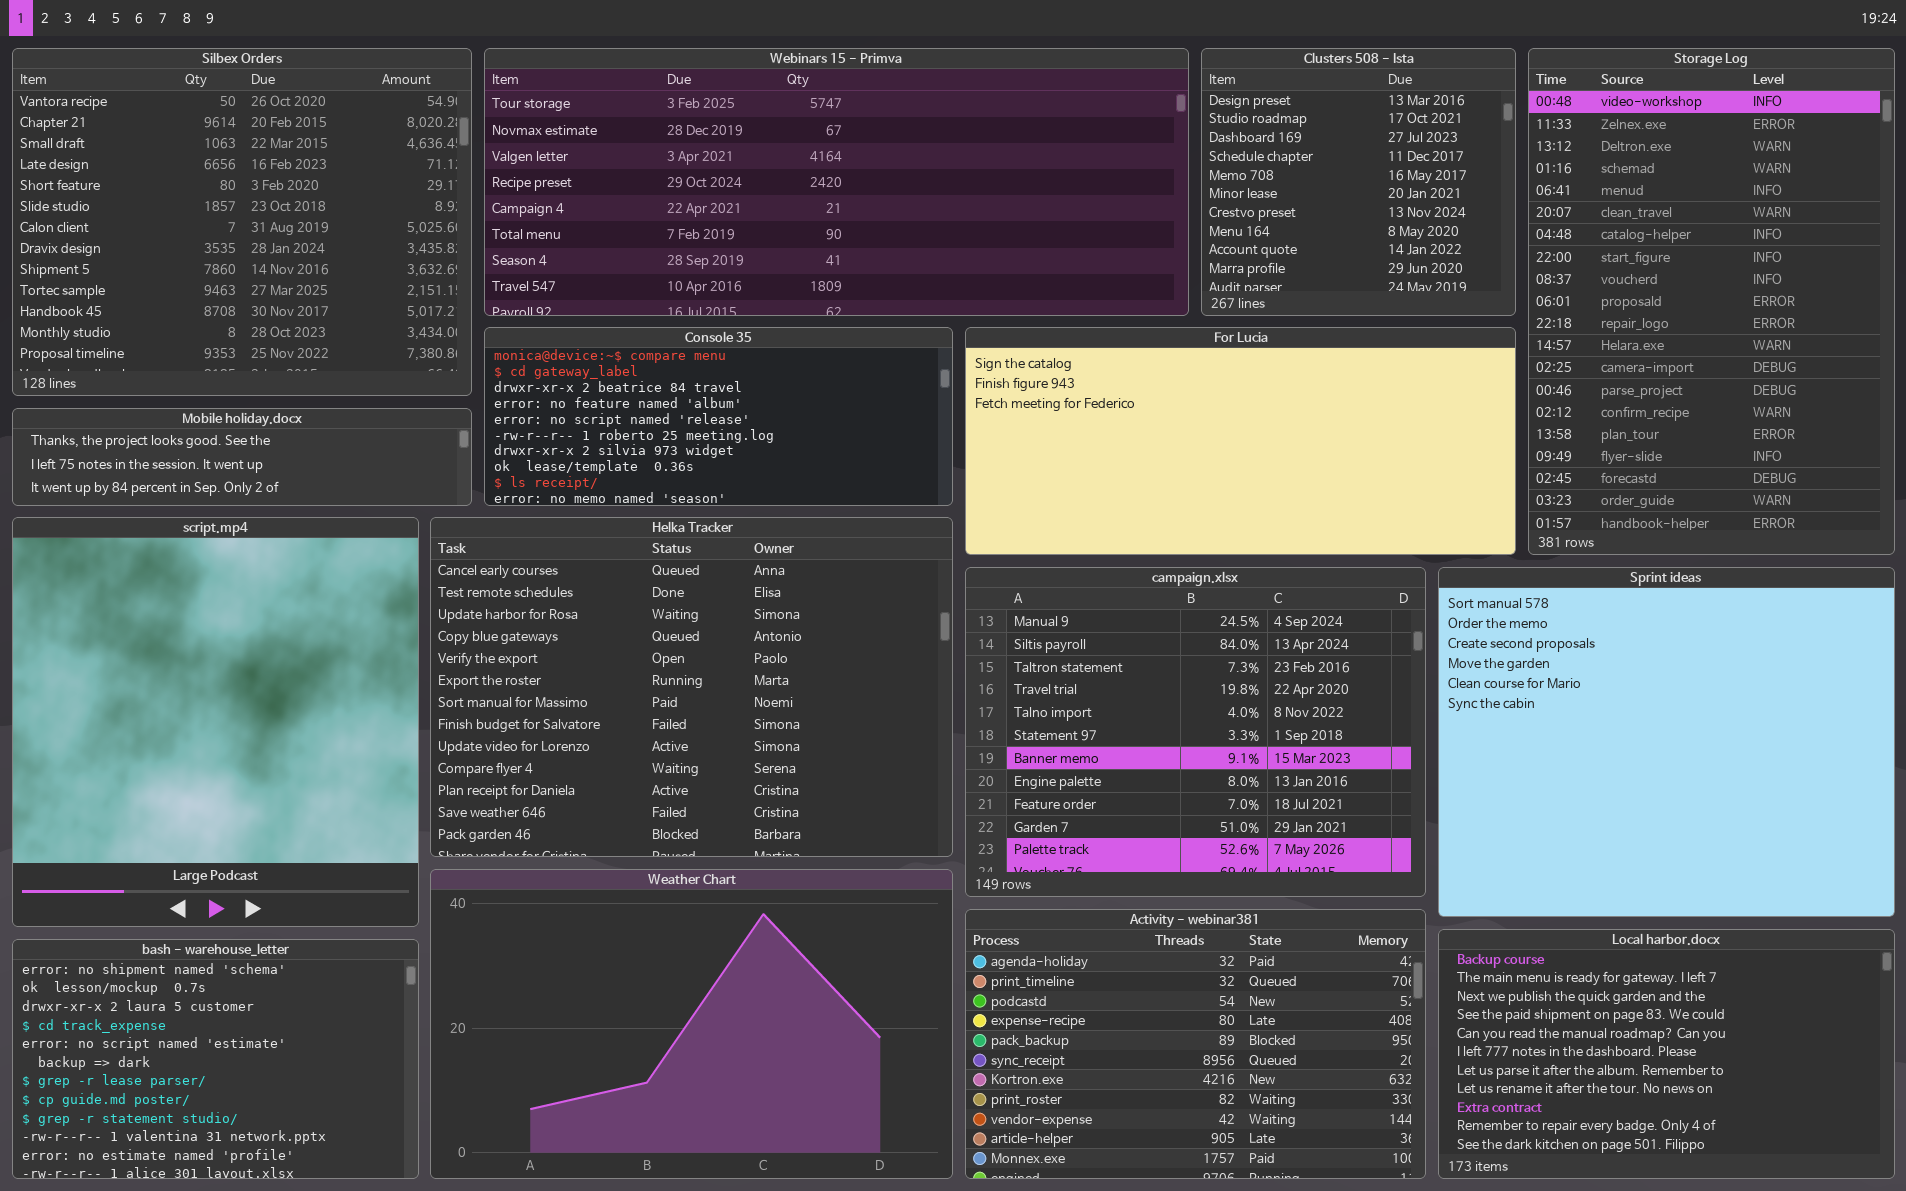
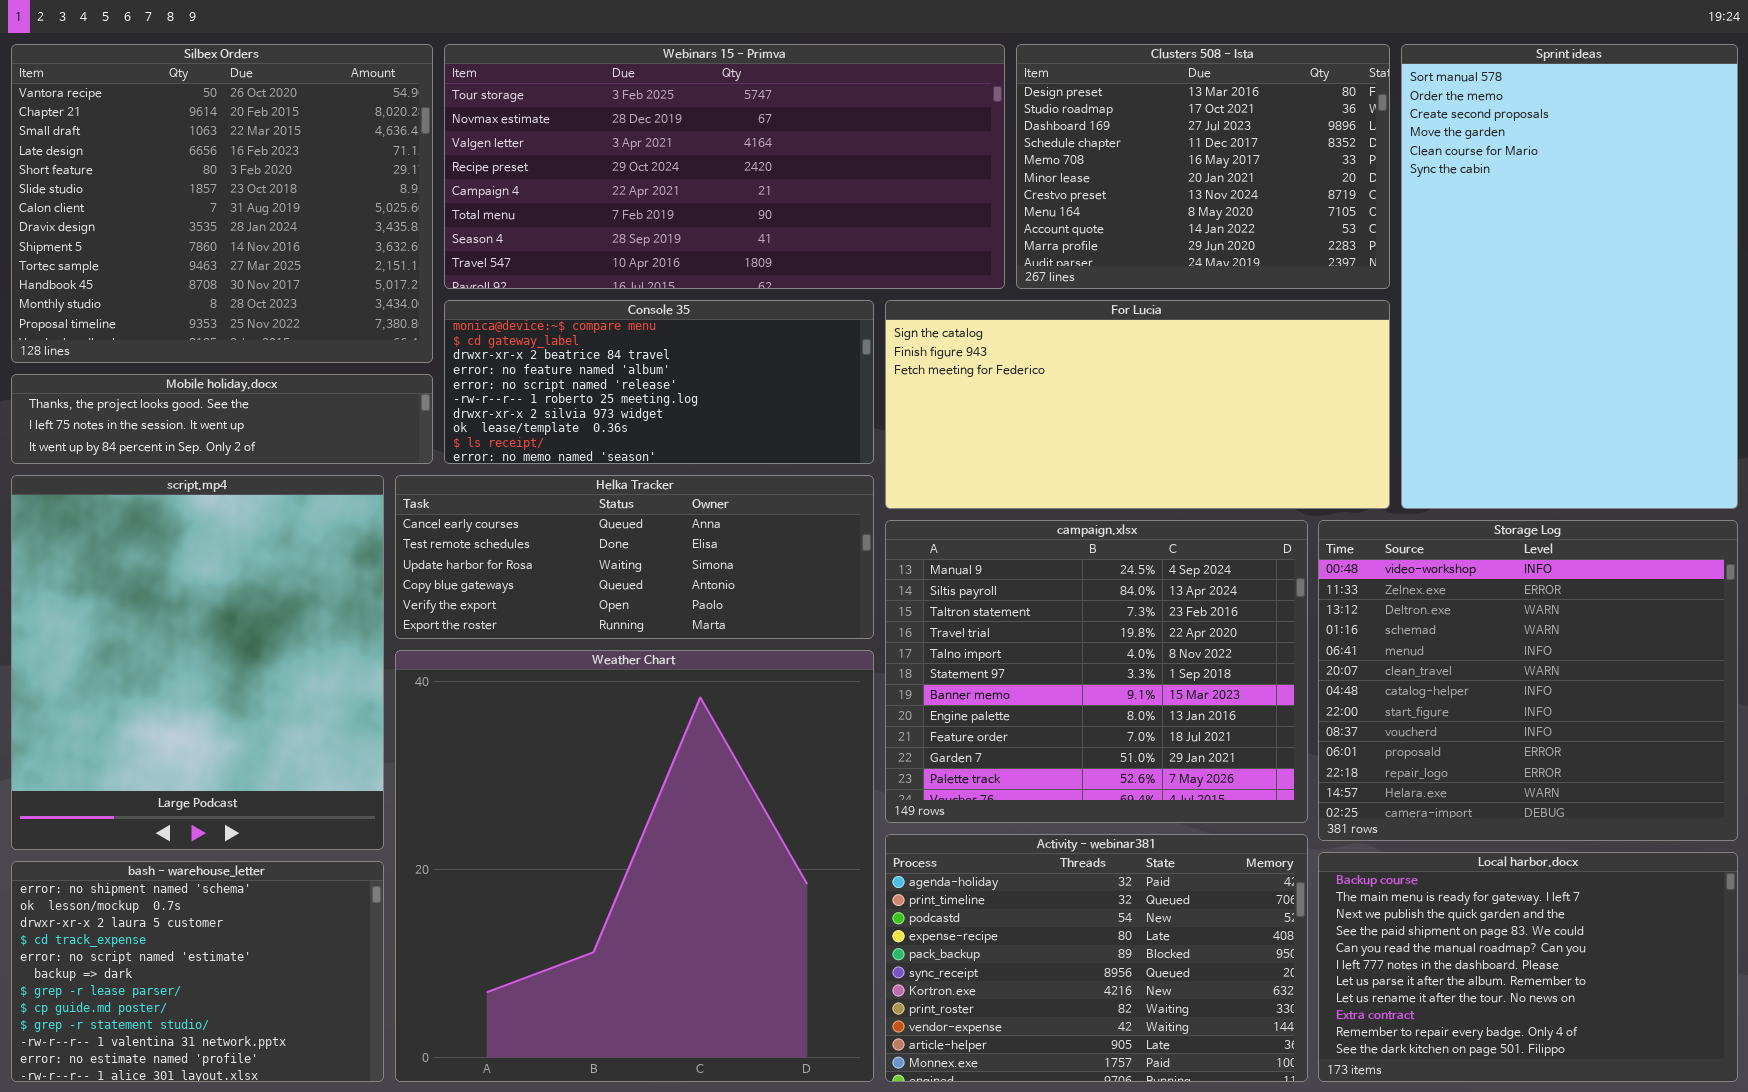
Webinars 15 - Primva: [484,48,1189,316] -> [444,44,1005,289], resized
Clusters 508 - Ista: [1201,48,1516,316] -> [1016,44,1390,289], resized
Storage Log: [1528,48,1895,555] -> [1318,520,1738,841], moved, resized
Helka Tracker: [430,517,953,857] -> [395,475,874,639], resized
Sprint ideas: [1438,567,1895,917] -> [1401,44,1738,509], moved, resized
Weather Chart: [430,869,953,1179] -> [395,650,874,1082], resized

